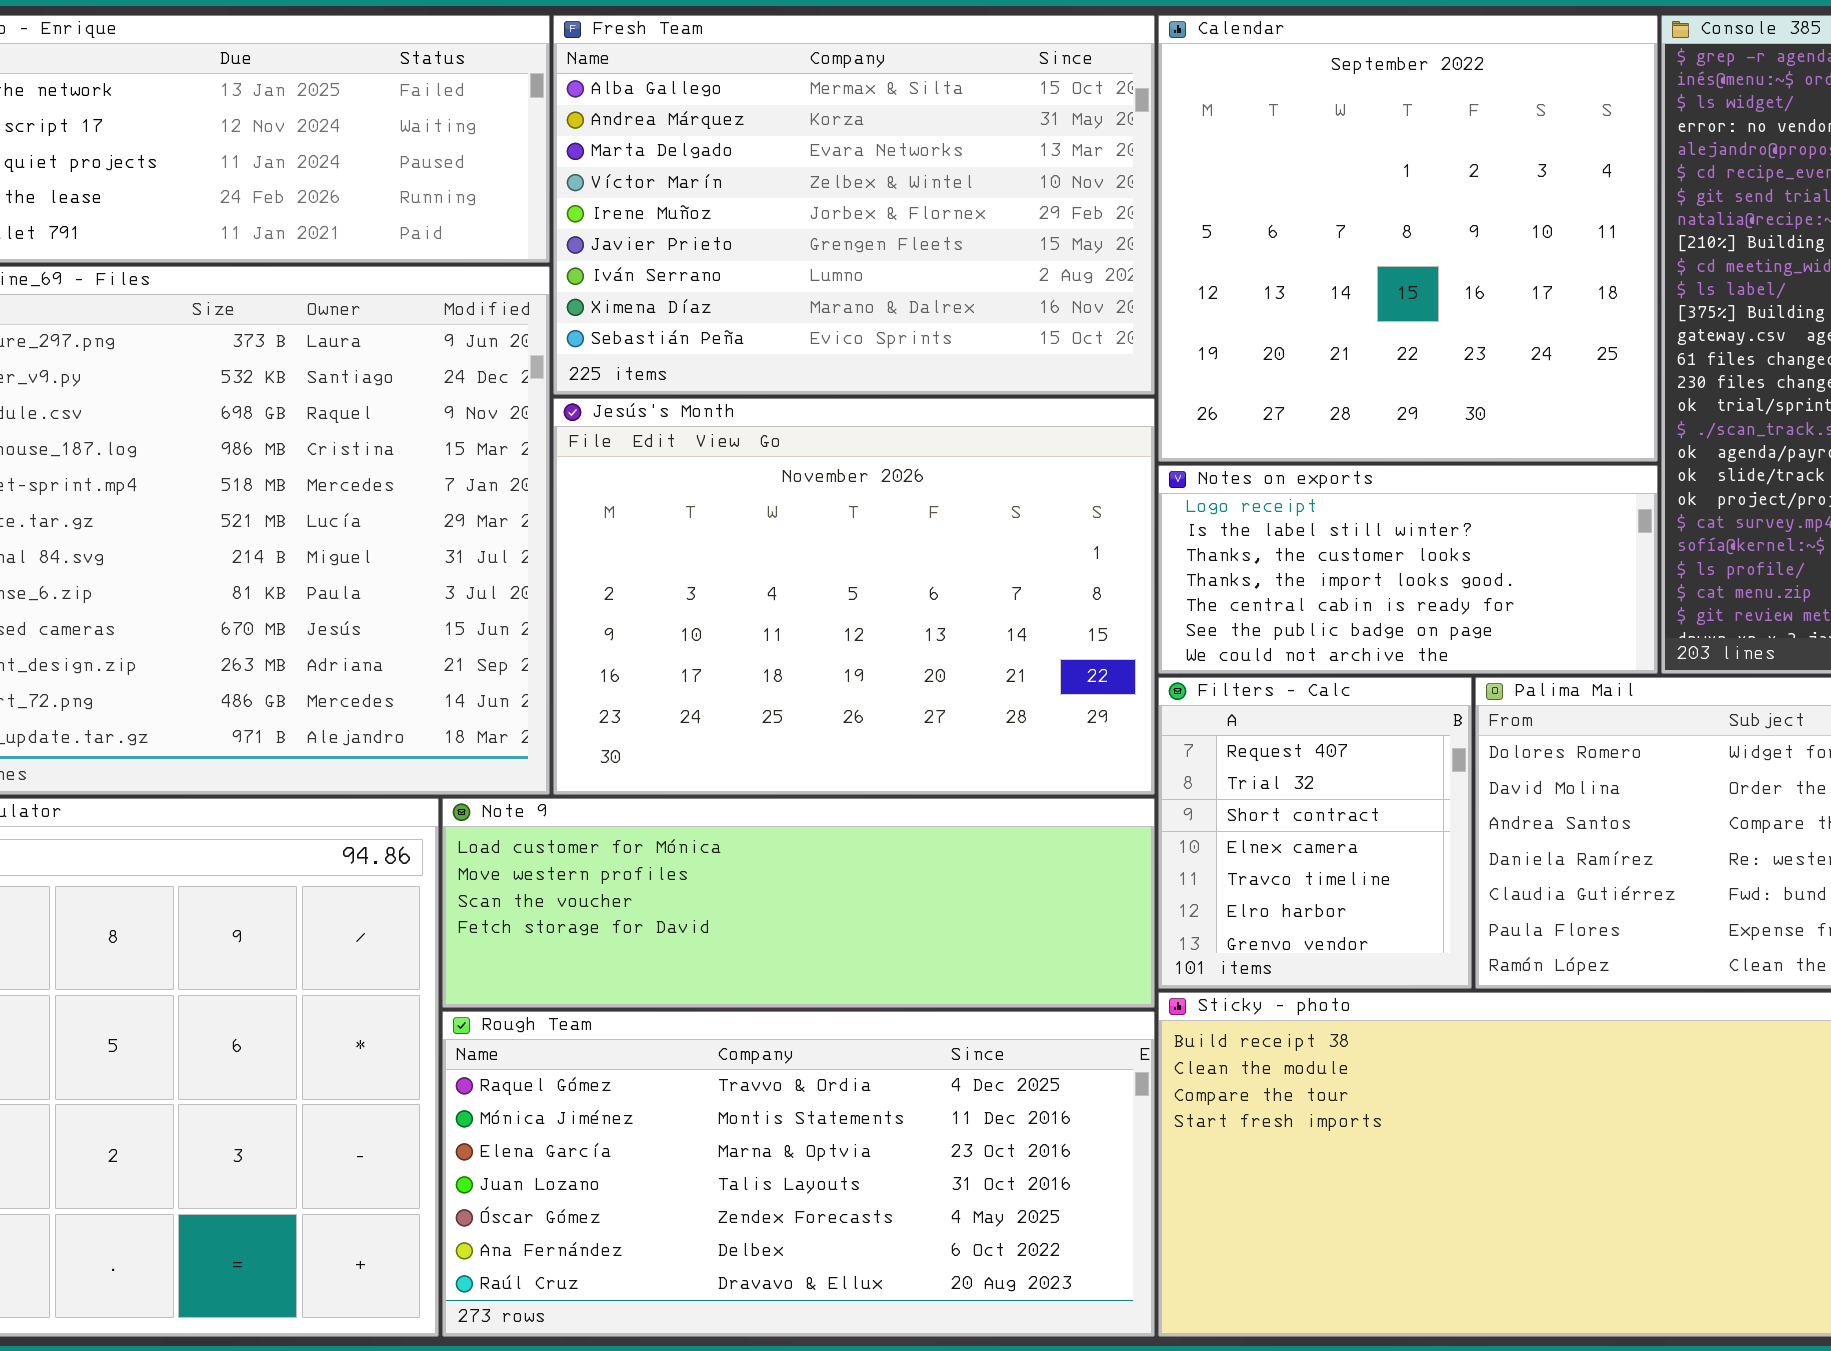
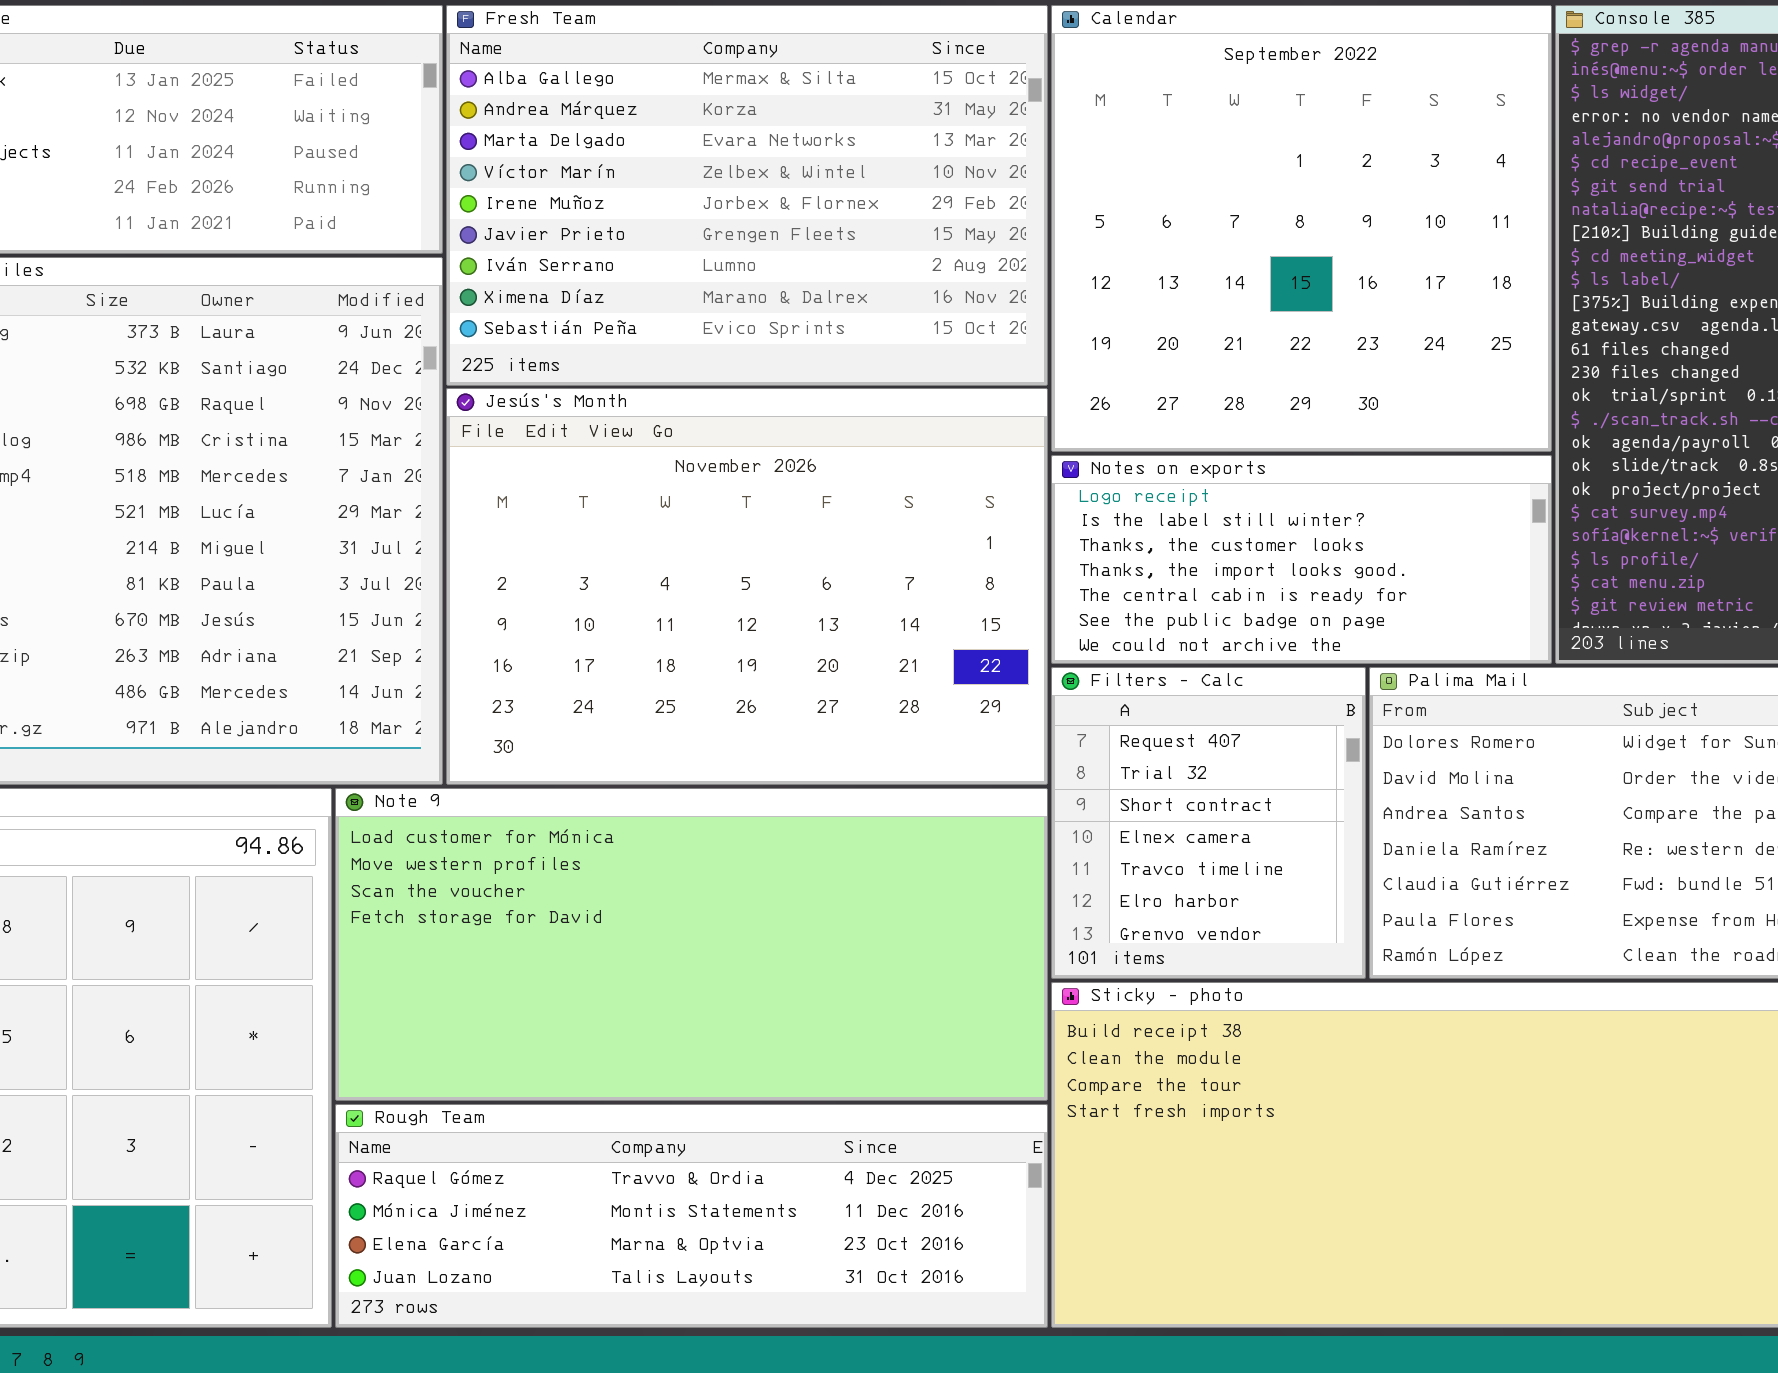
Note 9: [442,798,1155,1008] -> [335,788,1048,1101], resized
Rough Team: [442,1011,1155,1337] -> [335,1104,1048,1328], resized

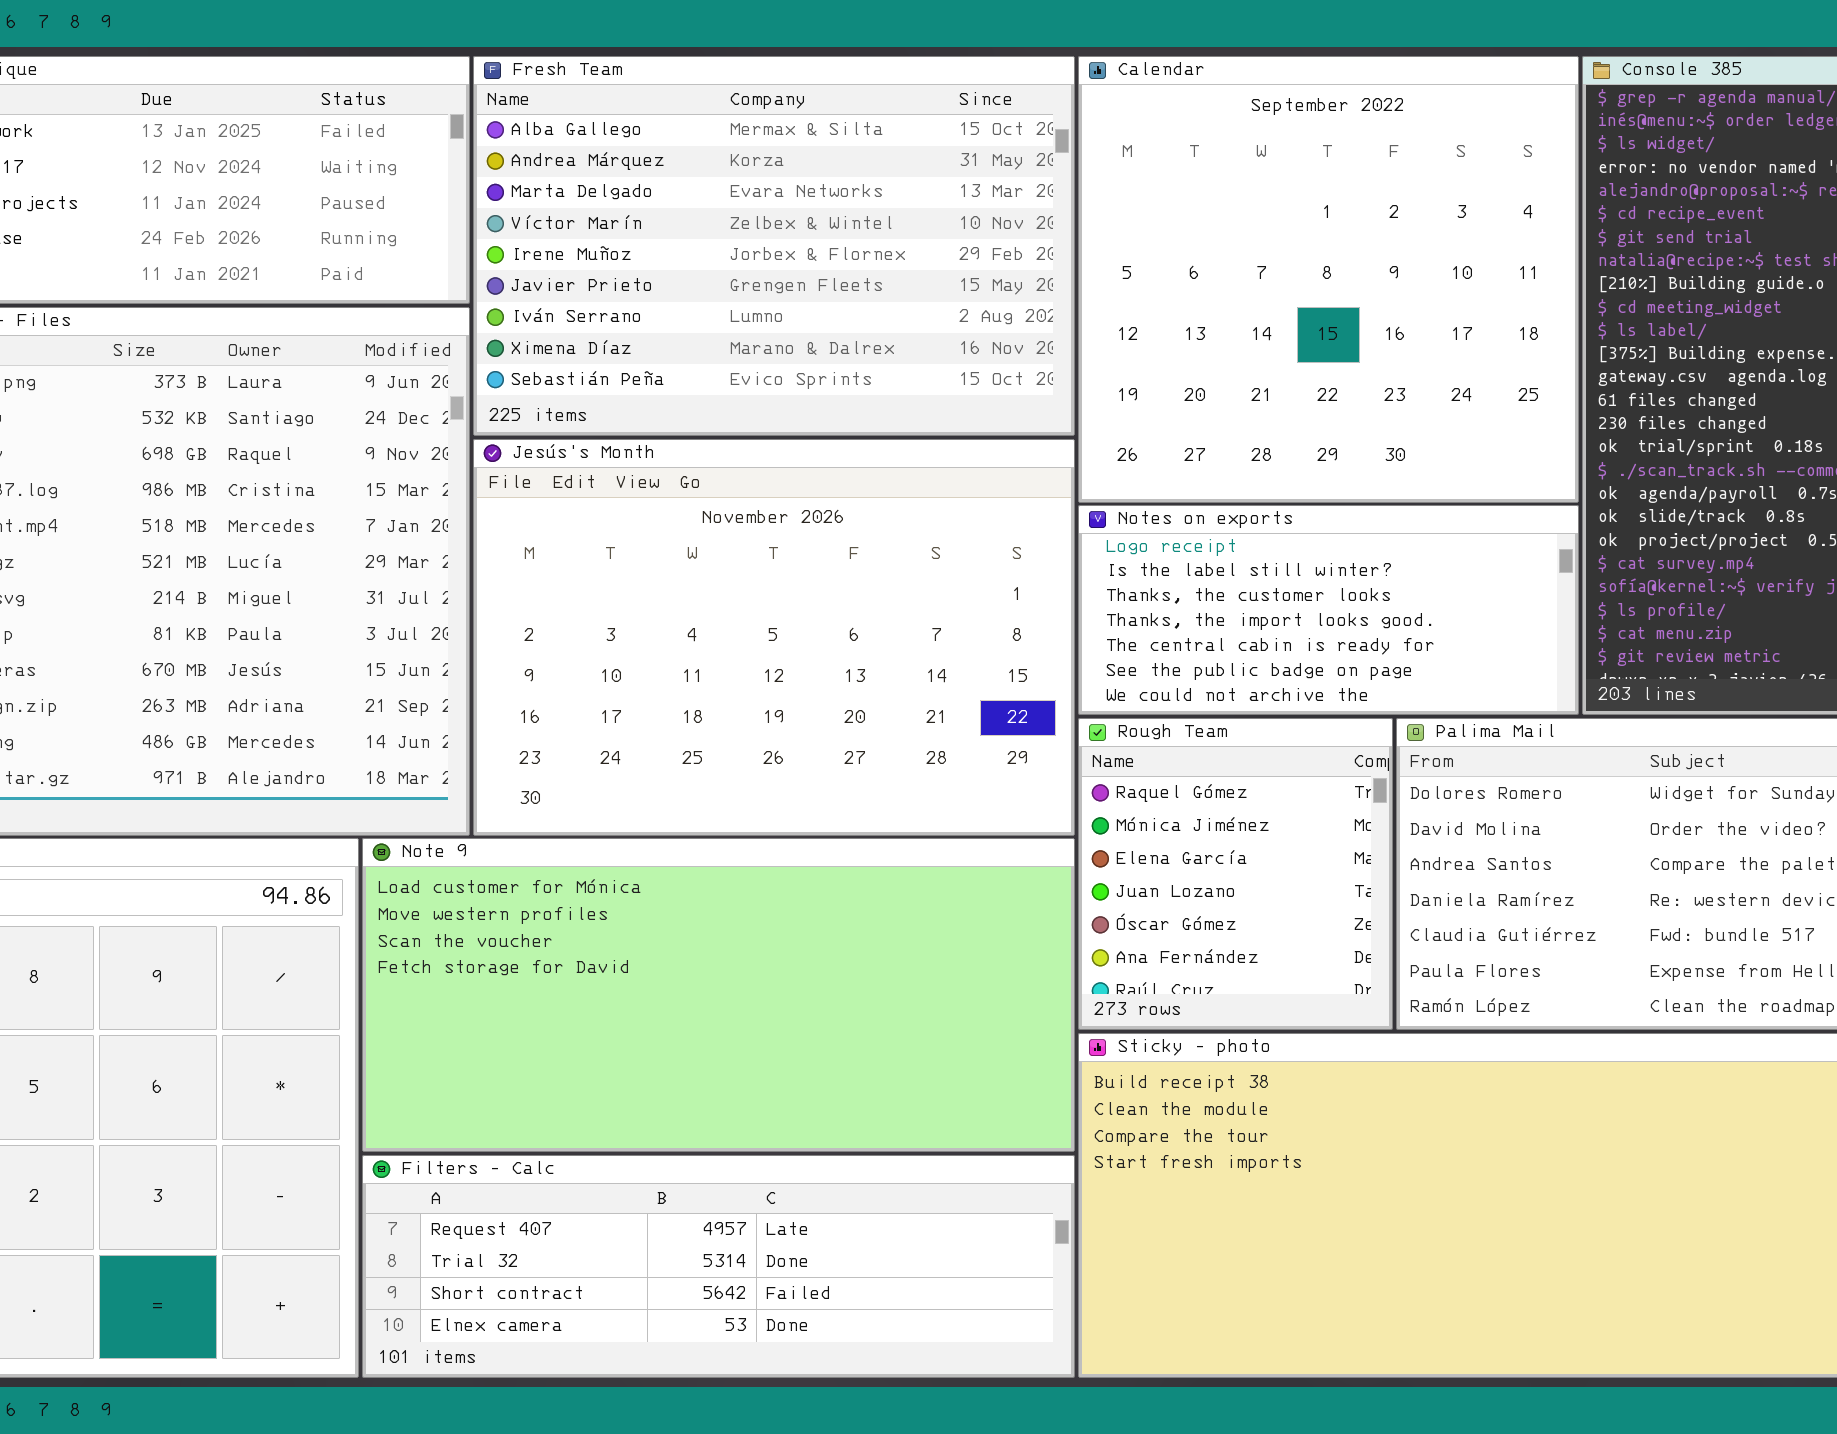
Filters - Calc: [1051,667,1366,979] -> [362,1155,1075,1378], moved, resized
Rough Team: [335,1104,1048,1328] -> [1078,718,1393,1030], moved, resized

